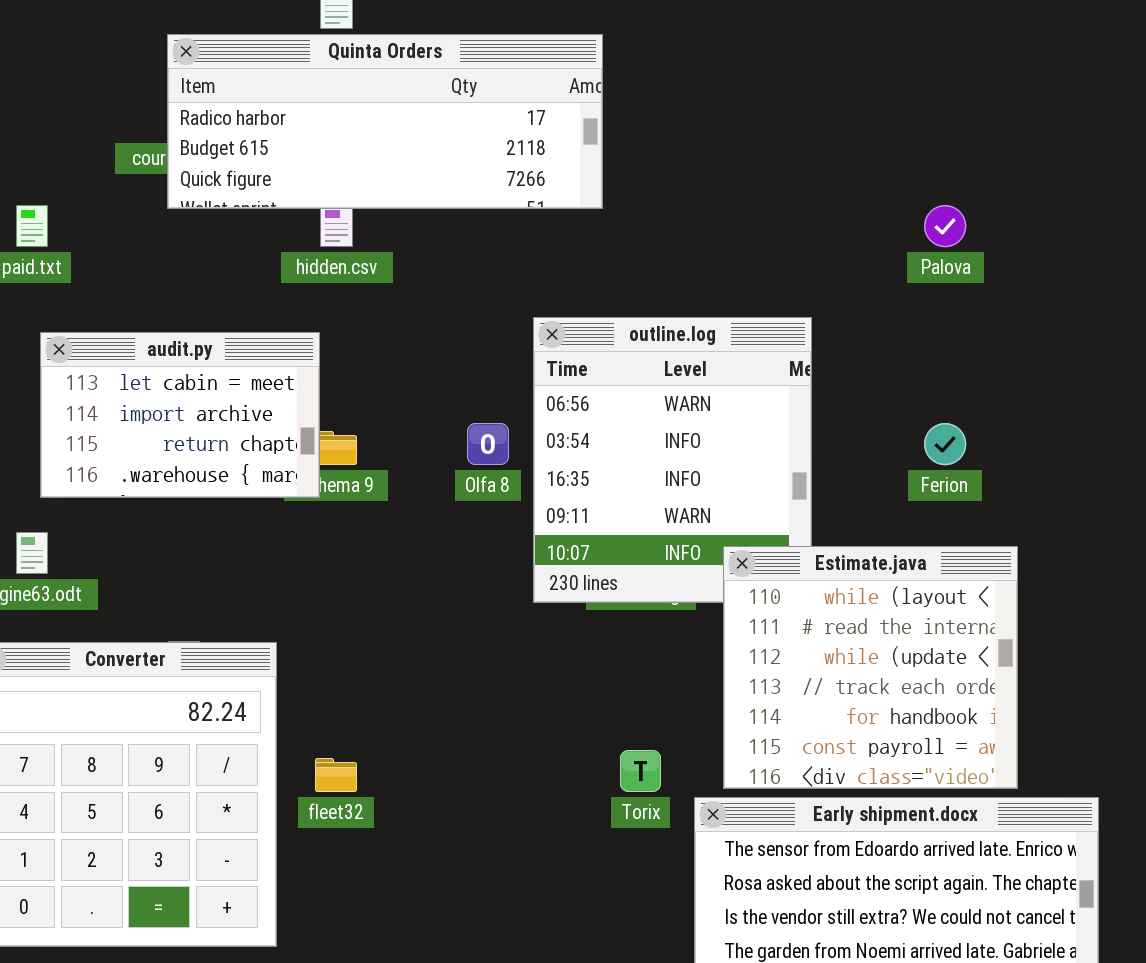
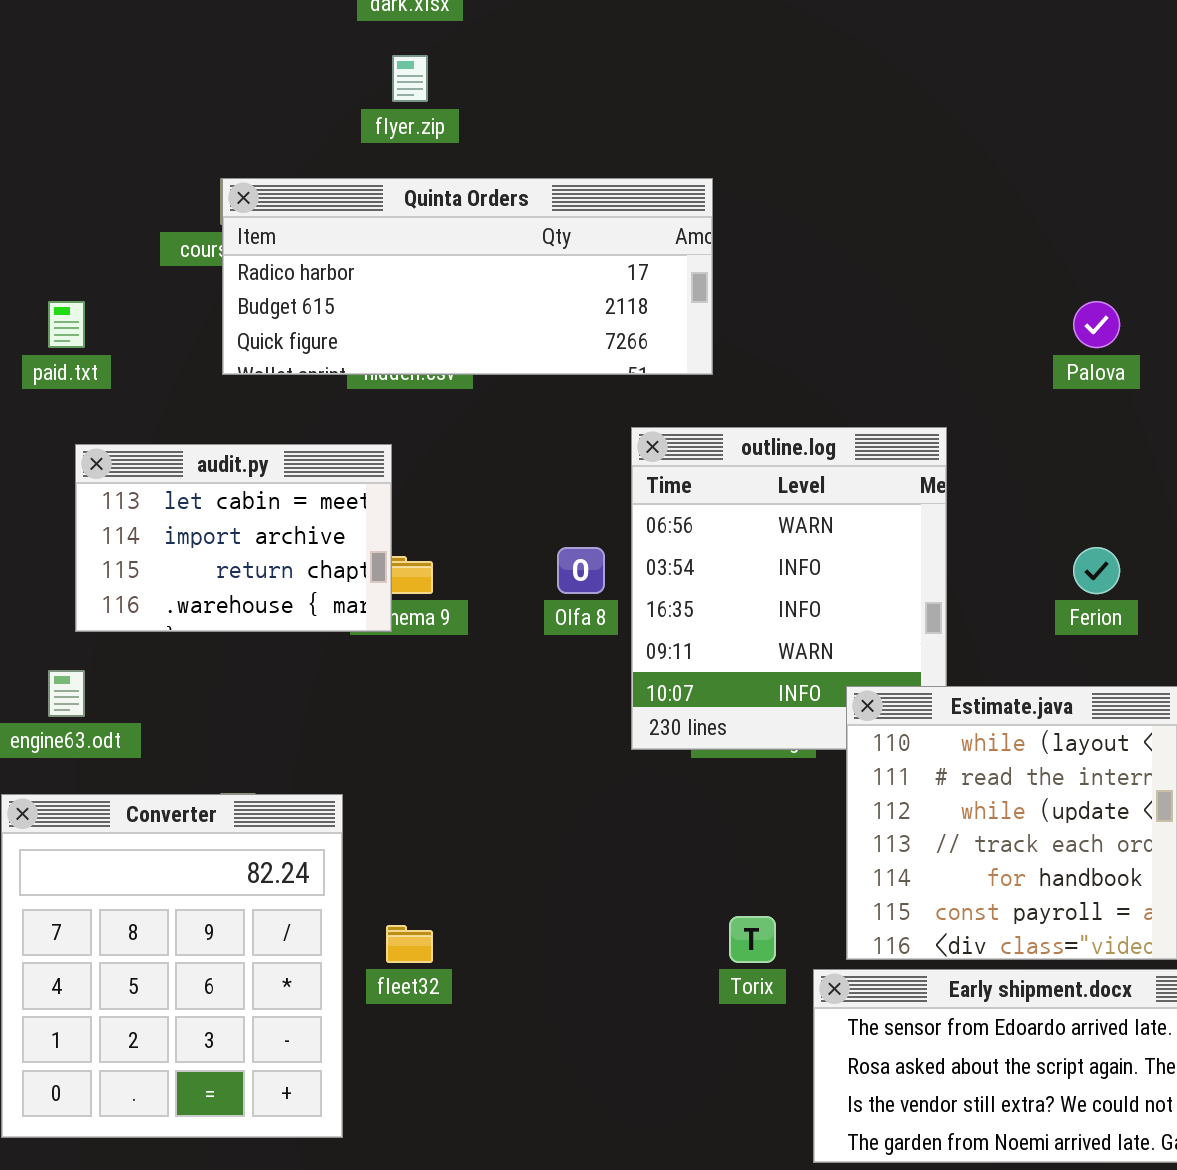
Quinta Orders: [167,34,603,209] -> [222,178,713,375], moved

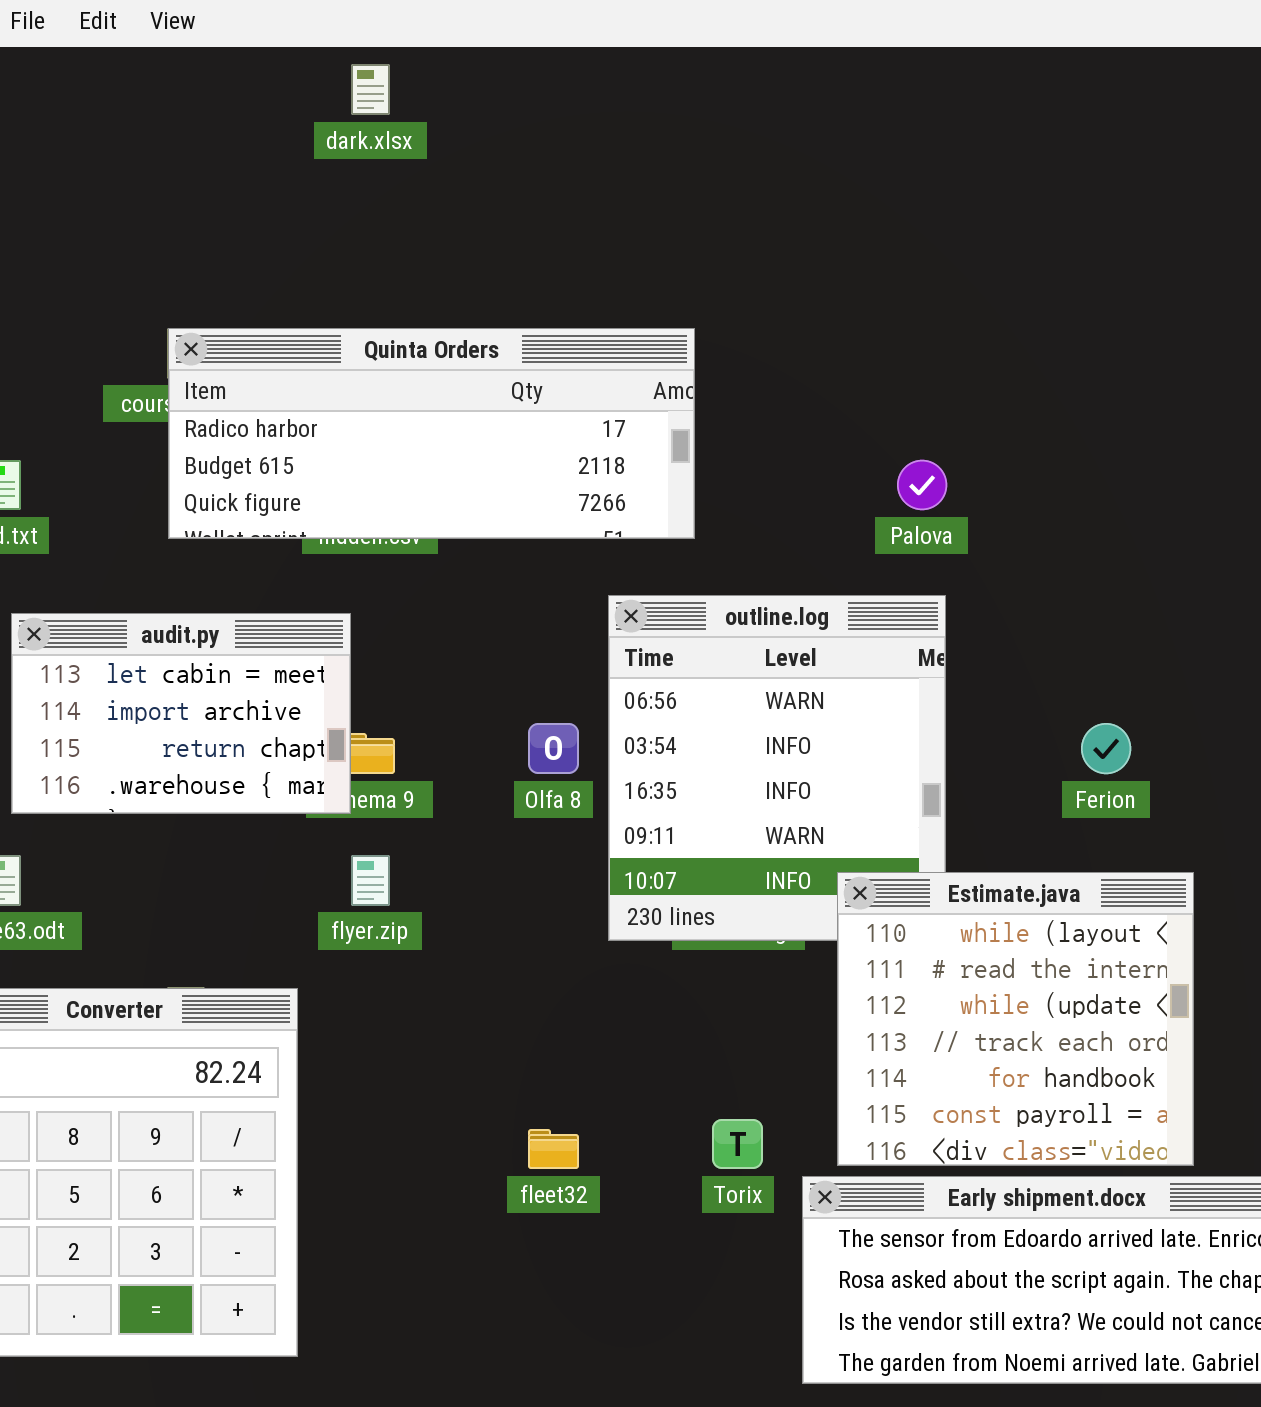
flyer.zip: [392,55,428,102] -> [351,855,390,906], moved
Palova: [1073,301,1120,348] -> [897,460,947,510], moved
fleet32: [386,925,433,963] -> [528,1129,579,1169], moved

